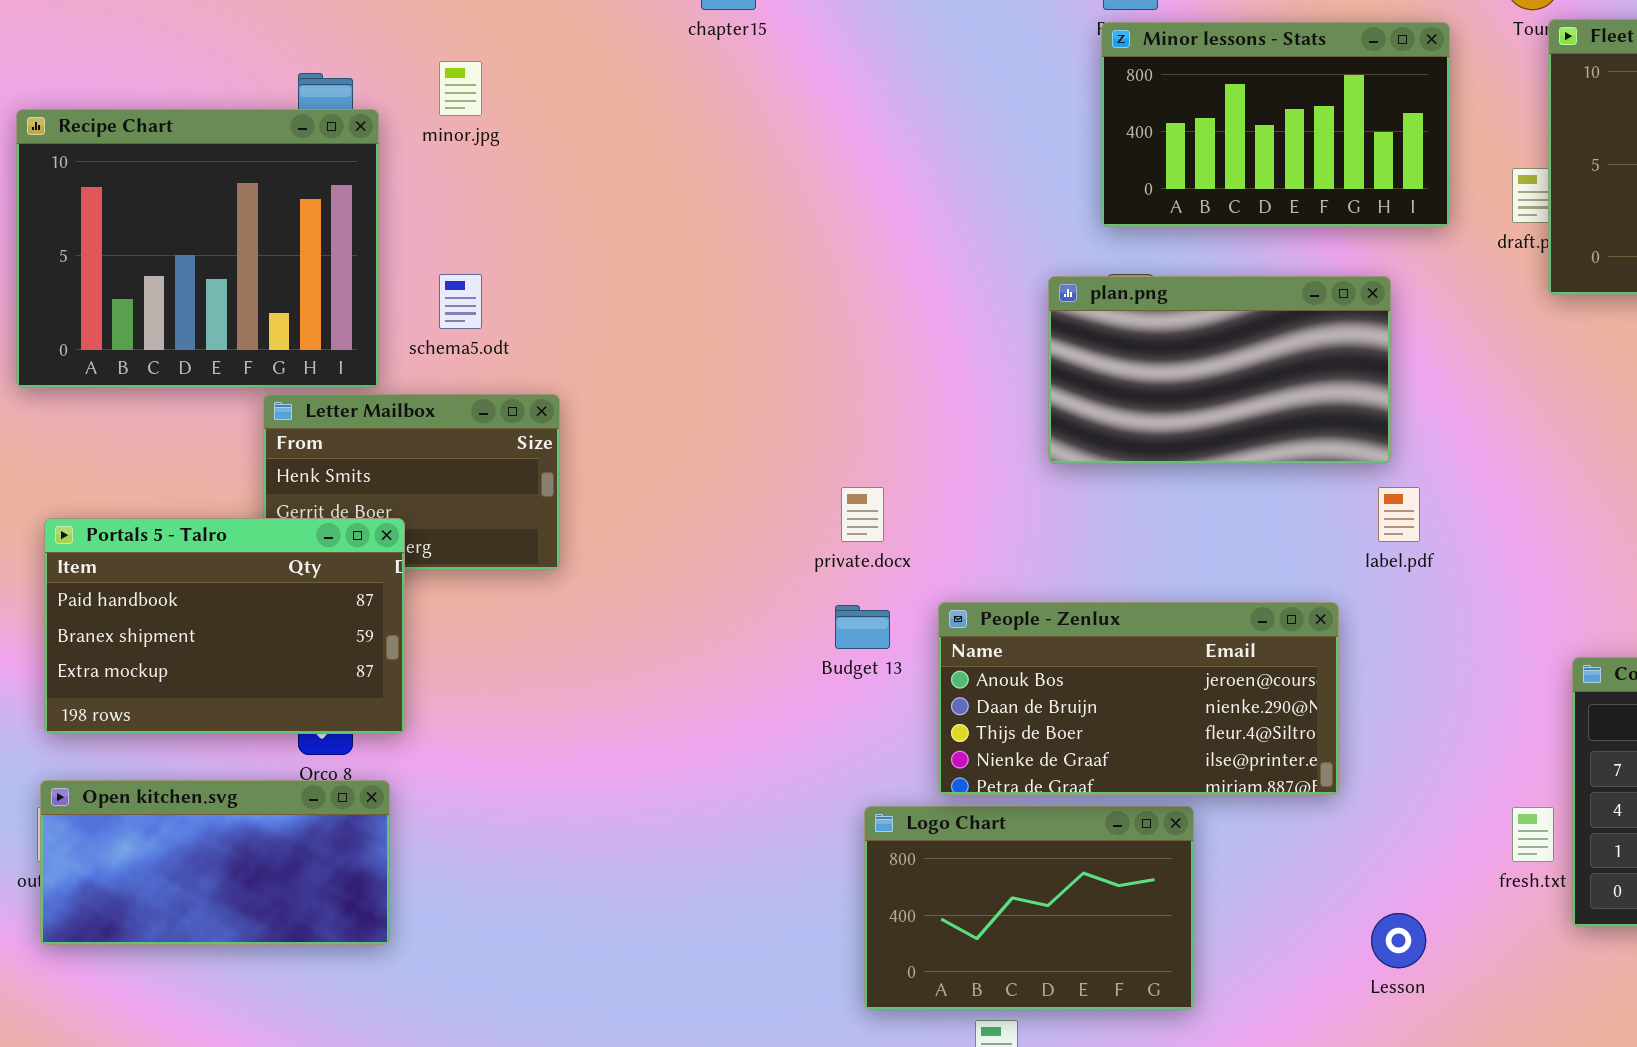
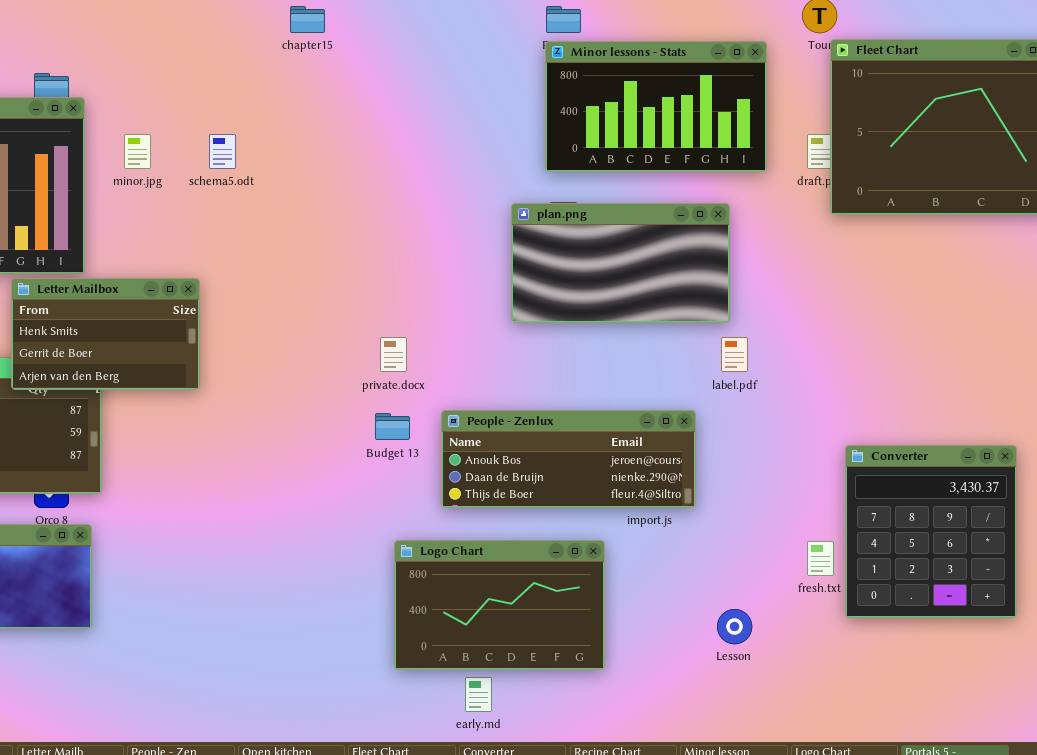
minor.jpg: [439,61,482,116] -> [124,134,151,169], moved
schema5.odt: [439,274,482,329] -> [209,134,236,169], moved
Letter Mailbox: [263,394,560,570] -> [11,278,200,390], raised
People - Zenlux: [938,602,1339,795] -> [441,410,696,508], resized

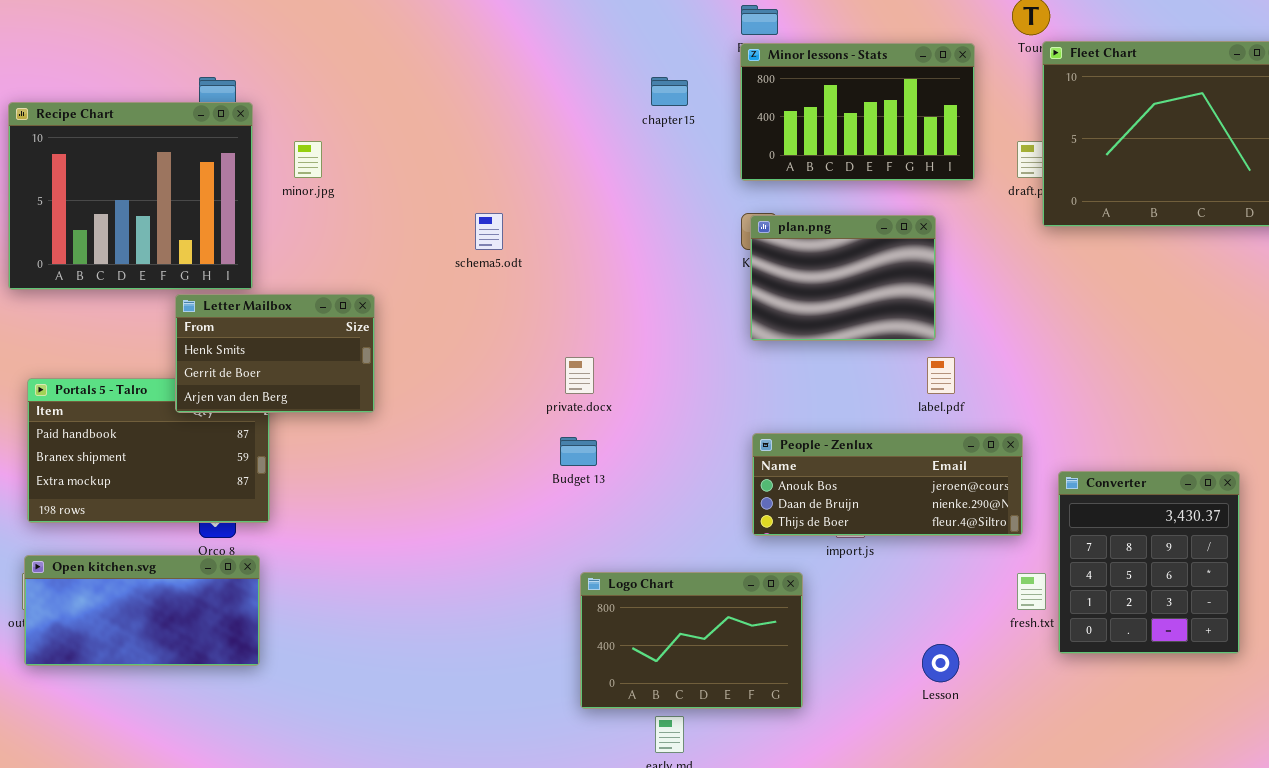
chapter15: [290,6,325,33] -> [651,77,688,106], moved
schema5.odt: [209,134,236,169] -> [475,213,503,250], moved
plan.png: [511,203,730,323] -> [750,215,936,341], resized
People - Zenlux: [441,410,696,508] -> [752,433,1023,536], moved

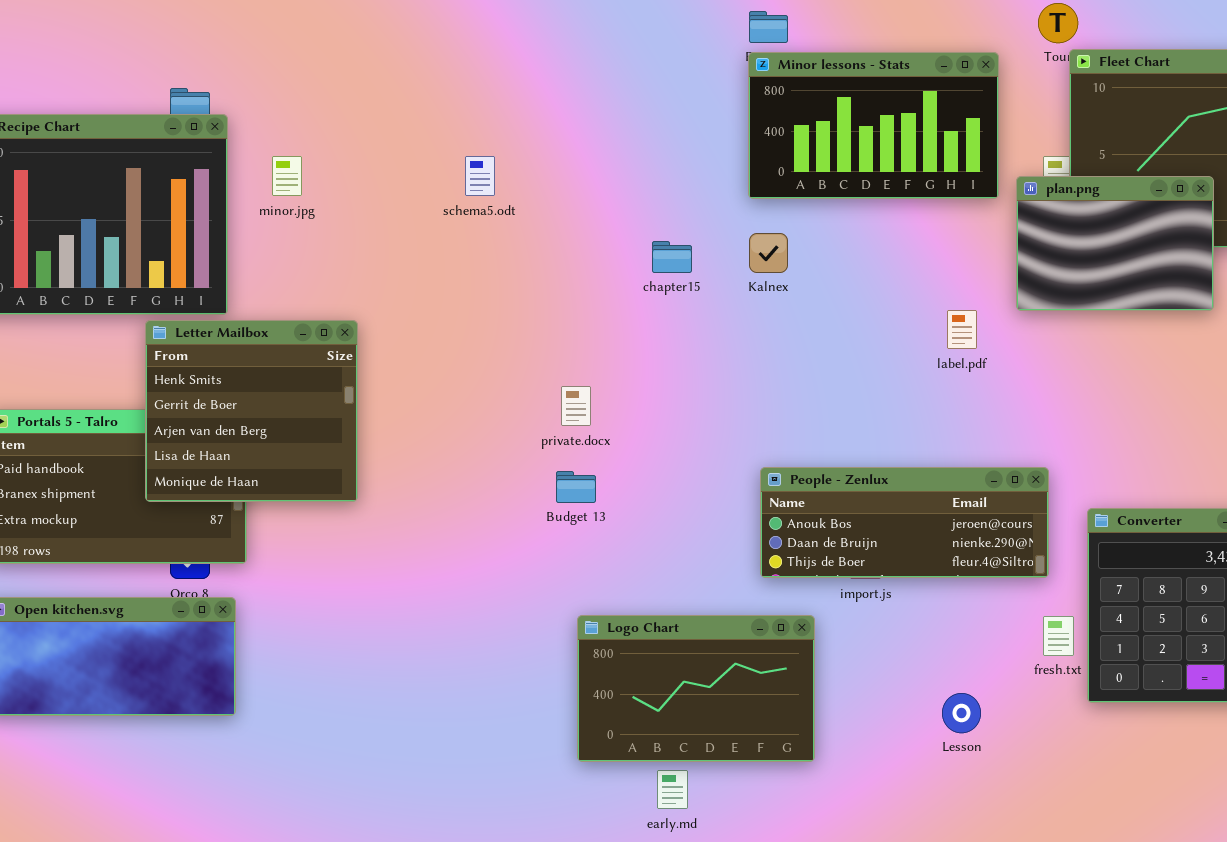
chapter15: [651,77,688,106] -> [652,241,692,273], moved
schema5.odt: [475,213,503,250] -> [465,156,495,196], moved
plan.png: [750,215,936,341] -> [1016,176,1214,311], moved
Letter Mailbox: [175,294,375,413] -> [145,320,358,502], resized
label.pdf: [927,357,955,394] -> [947,310,977,349], moved

